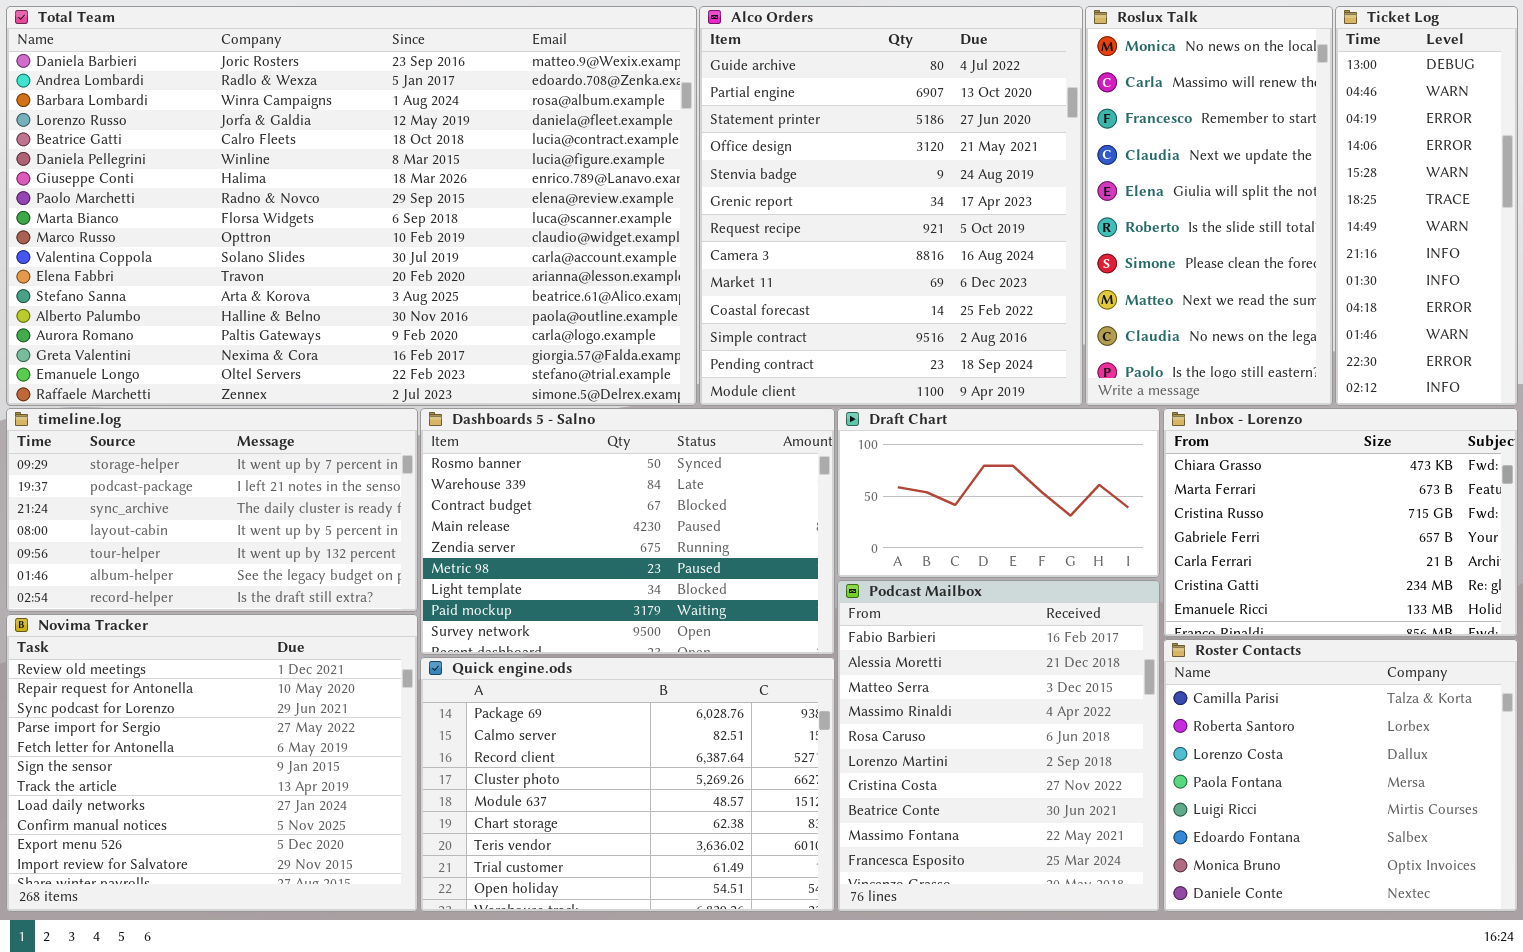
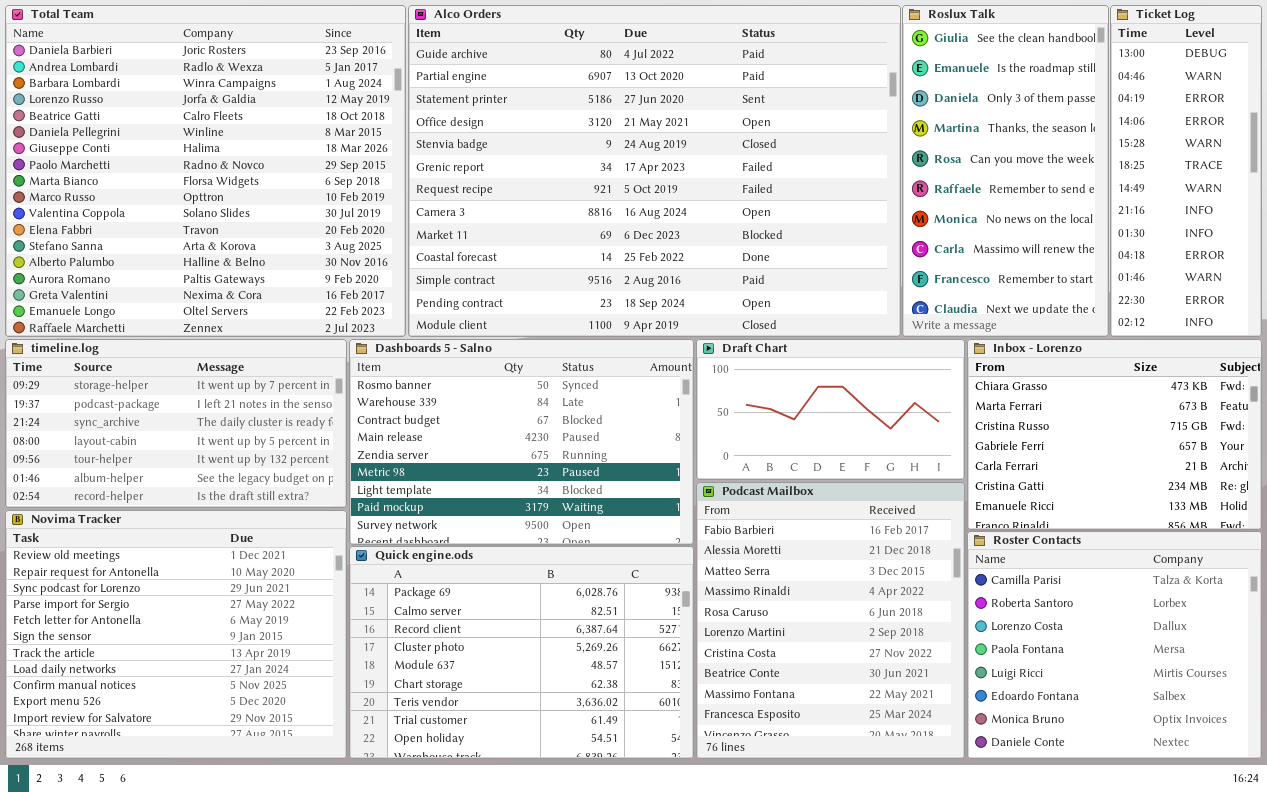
Total Team: [6,6,697,406] -> [5,5,406,337], resized
Alco Orders: [699,6,1083,406] -> [408,5,901,337], resized
Roslux Talk: [1085,6,1333,406] -> [902,5,1109,337], scrolled up 6 rows

